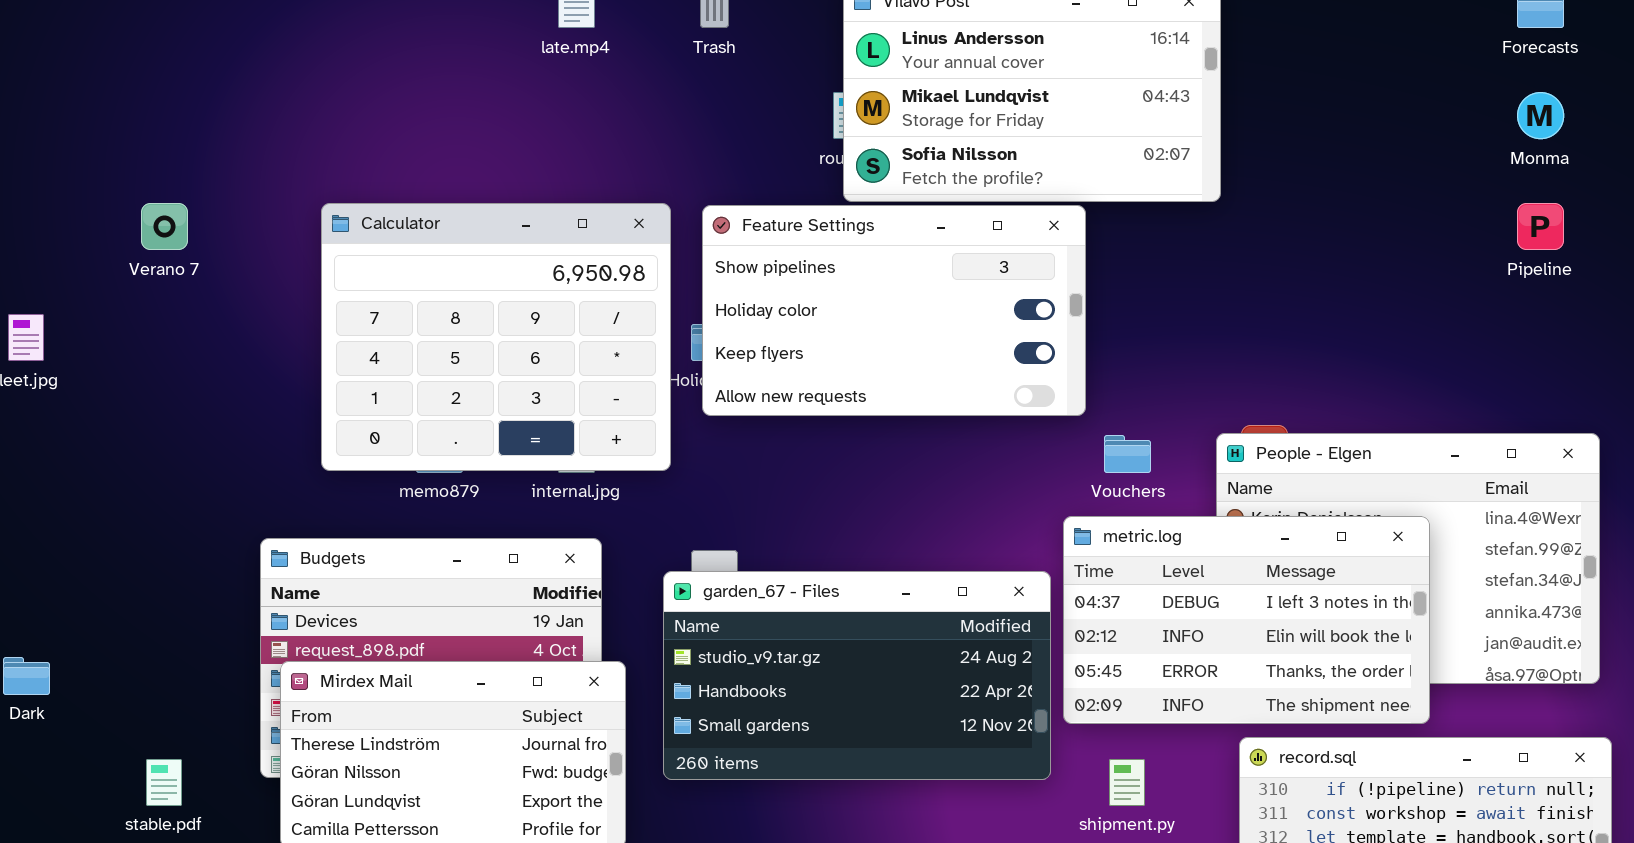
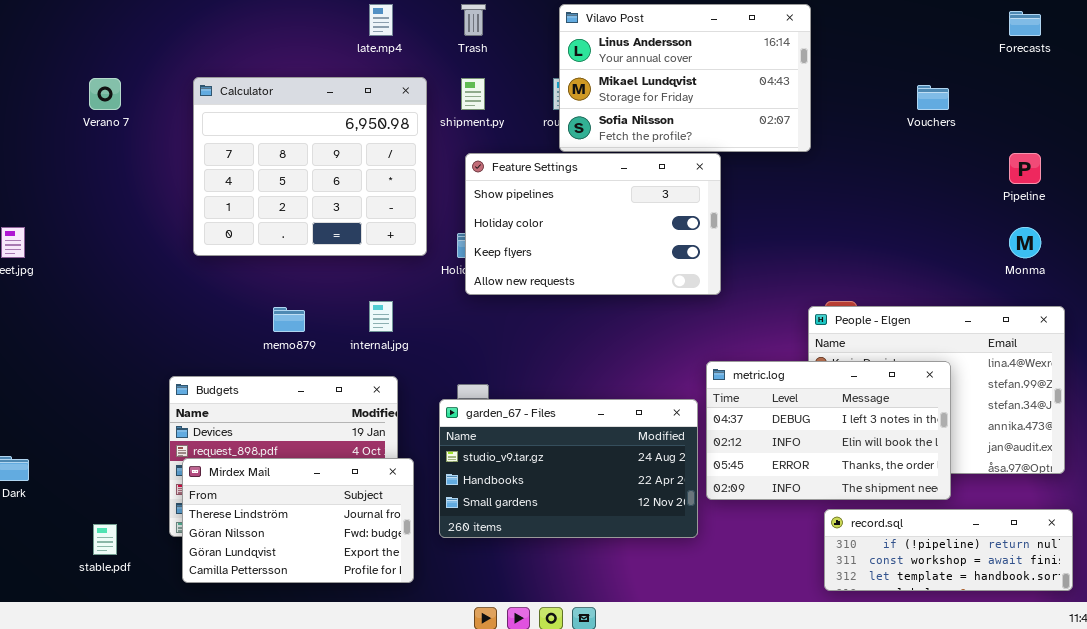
Monma: [1517,92,1564,139] -> [1009,227,1041,258], moved
Verano 7: [141,203,188,250] -> [89,78,121,110], moved
Calculator: [321,203,671,471] -> [193,77,427,256], moved
Vouchers: [1104,435,1151,473] -> [917,85,949,110], moved
shipment.py: [1109,759,1145,806] -> [461,78,485,110], moved

